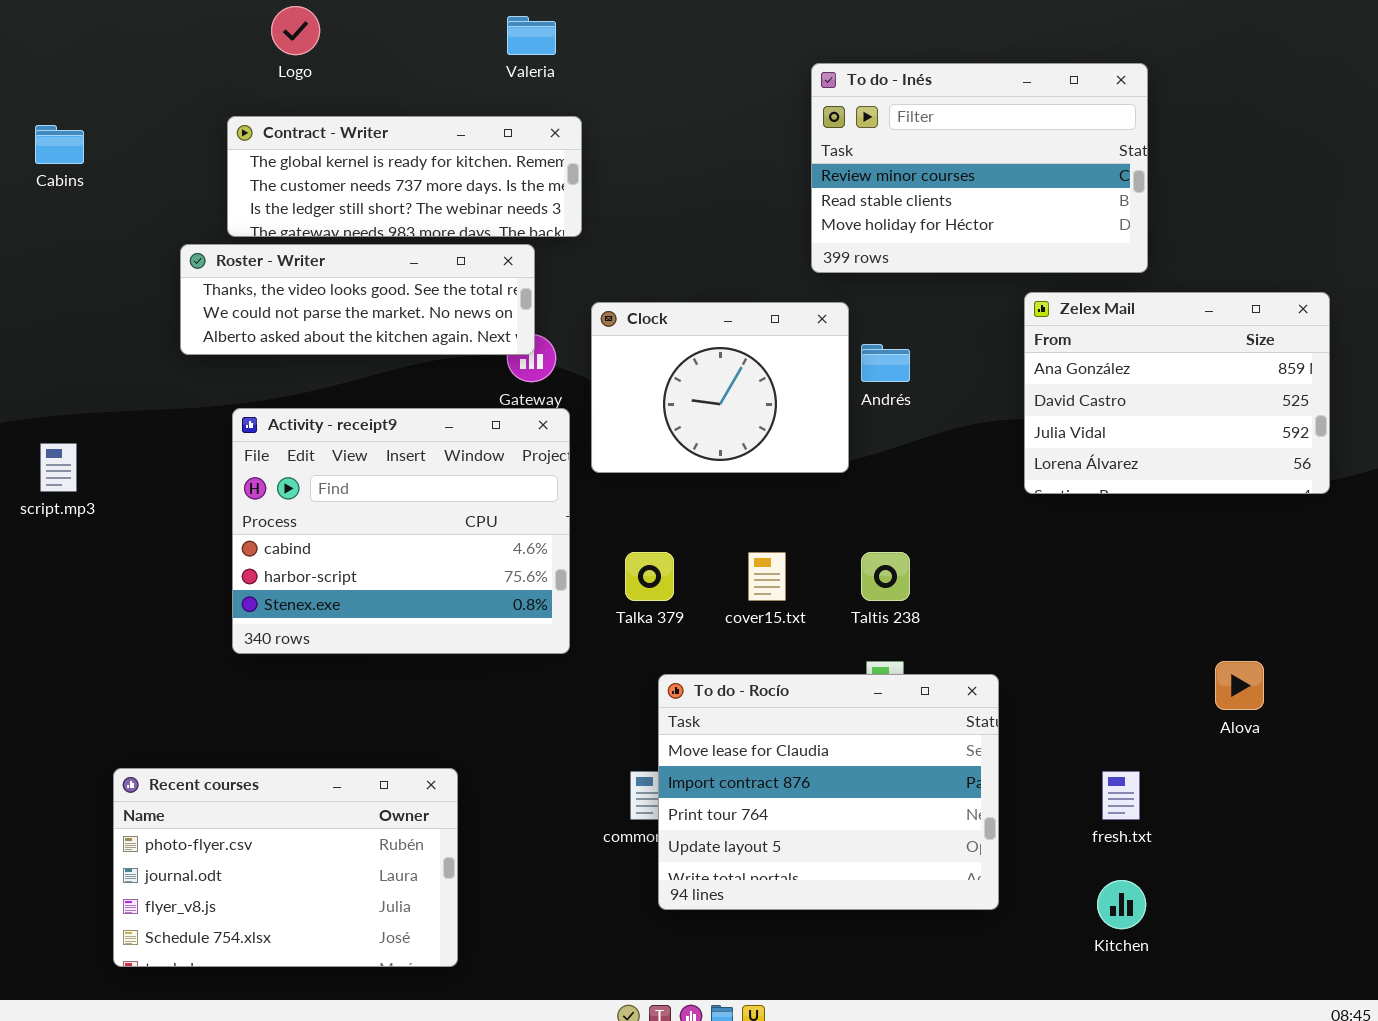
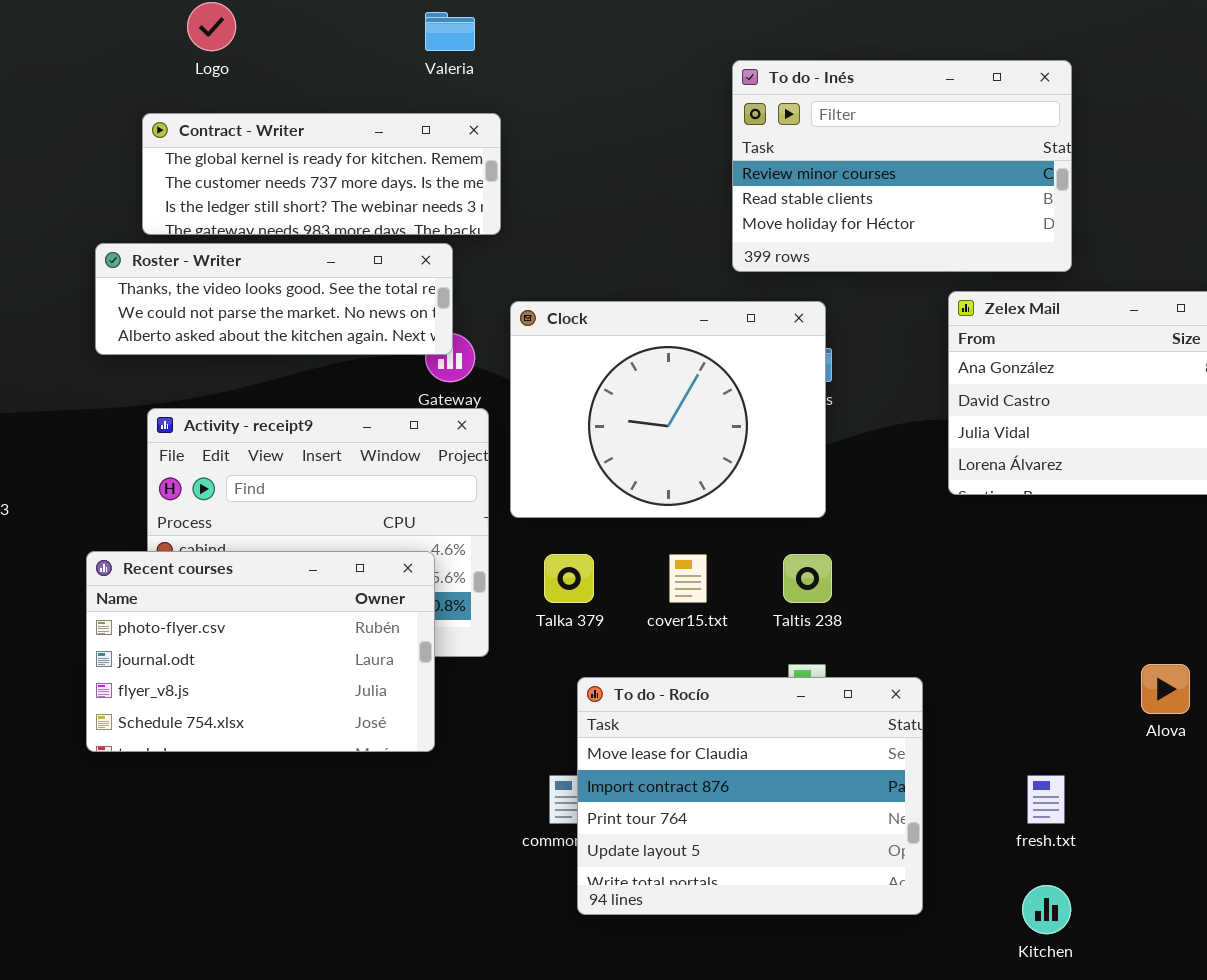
Clock: [591,302,849,473] -> [510,301,826,518], resized
Recent courses: [113,768,458,967] -> [86,551,435,752], moved

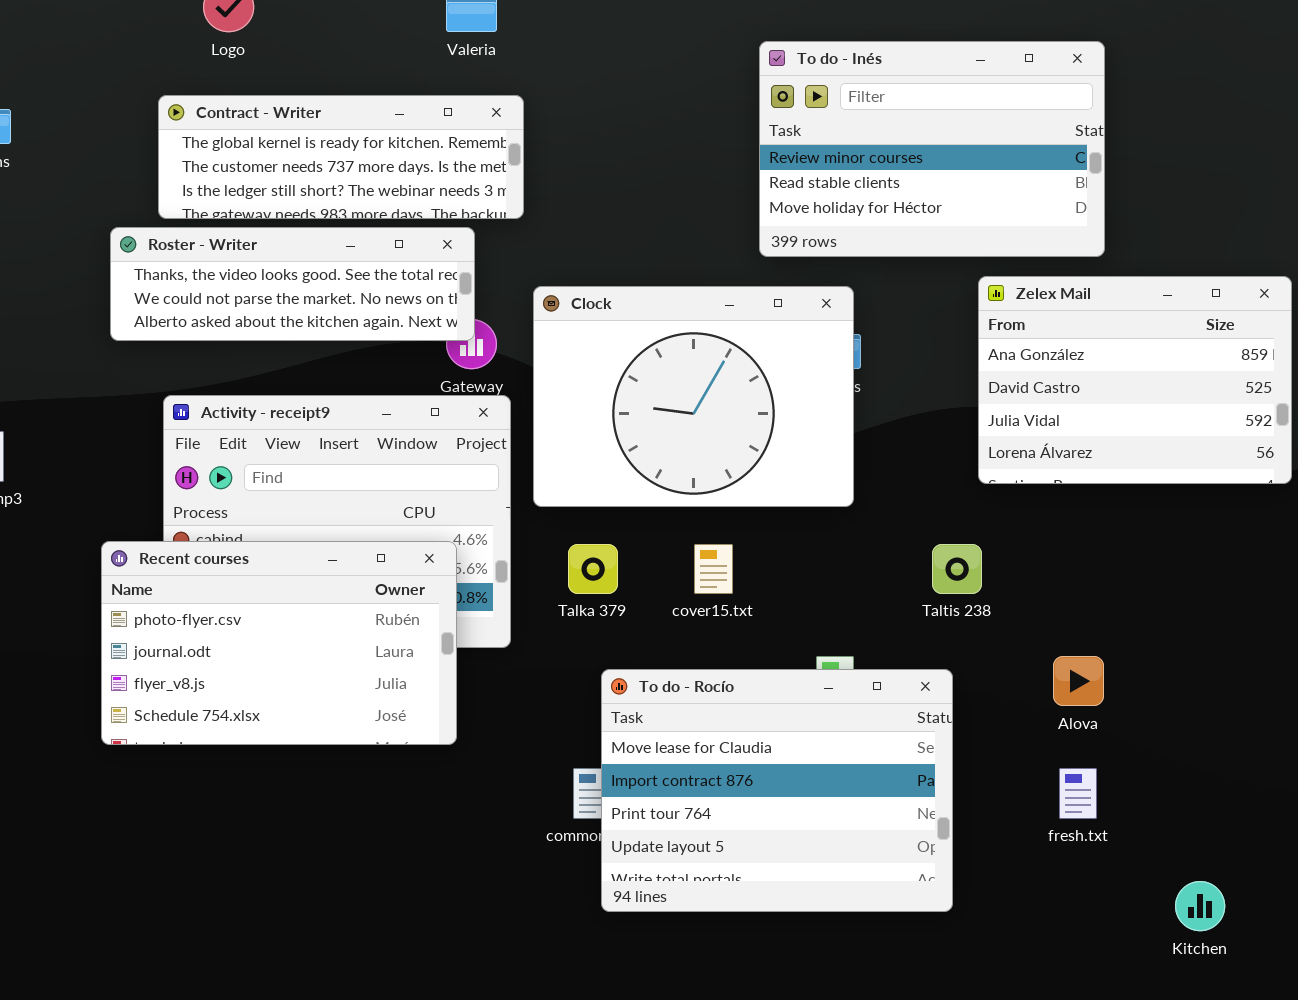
Taltis 238: [783,554,832,603] -> [932,544,982,594], moved
Alova: [1141,664,1190,714] -> [1053,656,1104,706], moved
Kitchen: [1022,885,1071,934] -> [1175,881,1225,931], moved

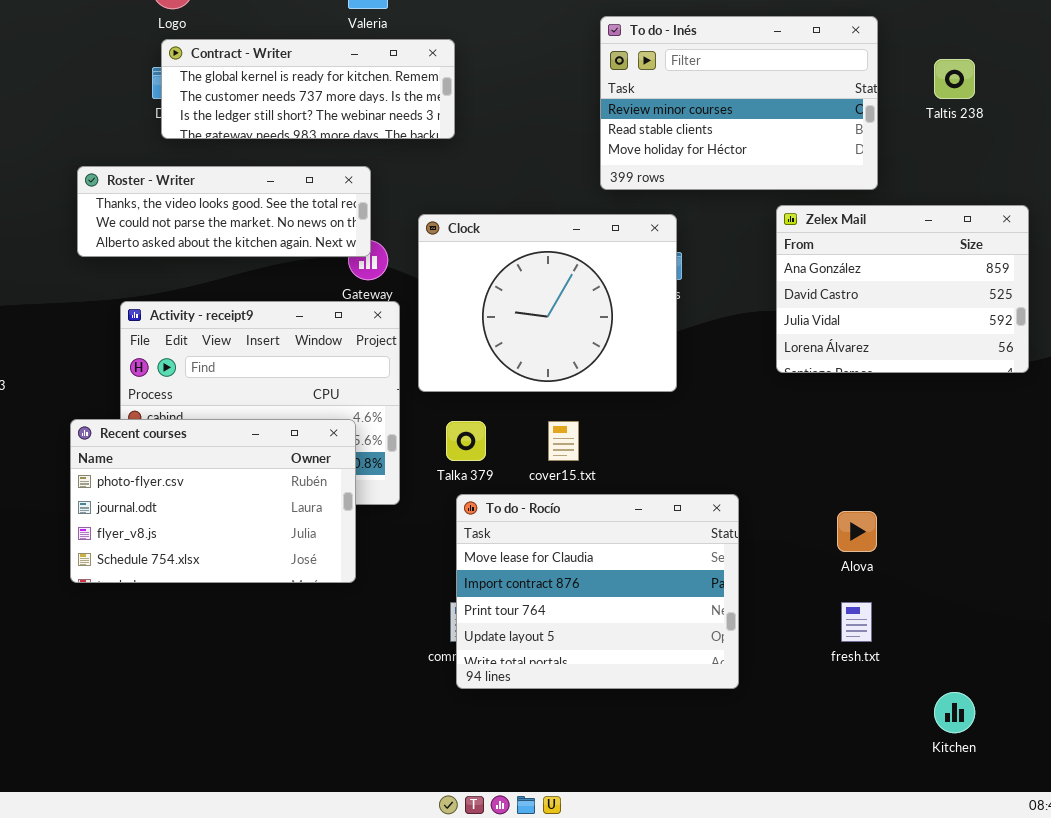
Contract - Writer: [158,95,524,219] -> [161,39,455,139], moved
Taltis 238: [932,544,982,594] -> [934,59,975,99], moved
To do - Rocío: [601,669,953,912] -> [456,494,739,689], moved

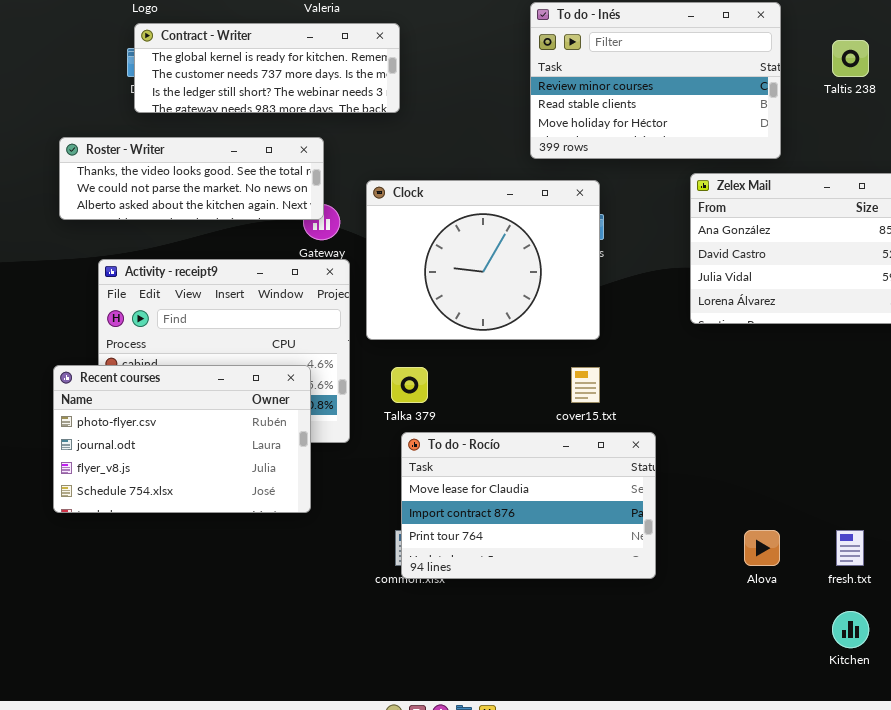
cover15.txt: [548,421,579,461] -> [571,367,600,403], moved
To do - Rocío: [456,494,739,689] -> [401,432,656,579], resized
Alova: [837,511,877,552] -> [744,530,780,566], moved
fresh.txt: [841,602,872,642] -> [836,530,864,566], moved

